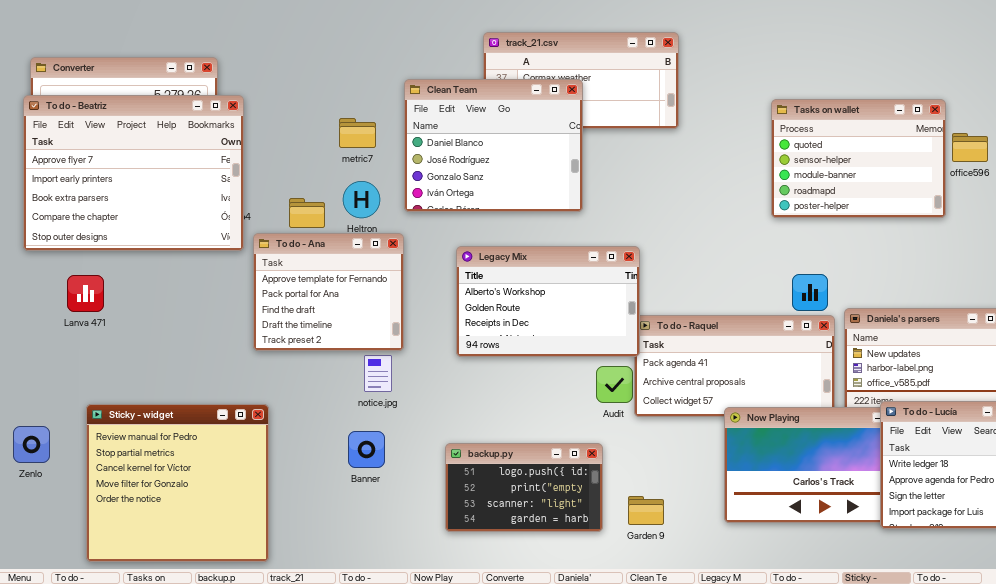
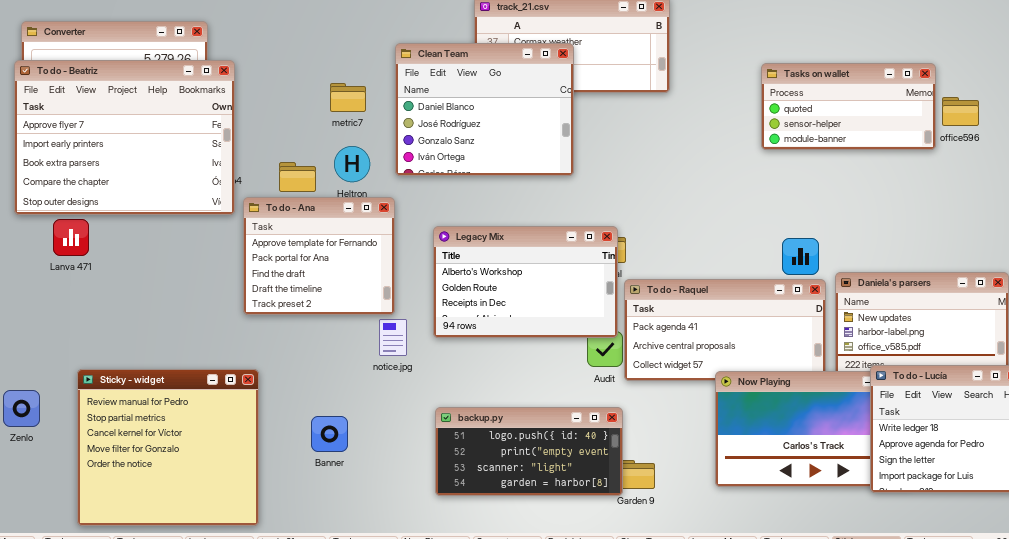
Tasks on wallet: [771,99,946,218] -> [761,63,936,150], resized
Legacy Mix: [456,246,640,357] -> [433,226,618,338], moved
Lanva 471: [67,275,104,312] -> [53,219,89,256], moved
notice.jpg: [364,355,392,392] -> [379,319,407,356], moved
Banner: [348,431,385,468] -> [311,416,348,452], moved
backup.py: [445,443,603,532] -> [435,407,623,496], resized

